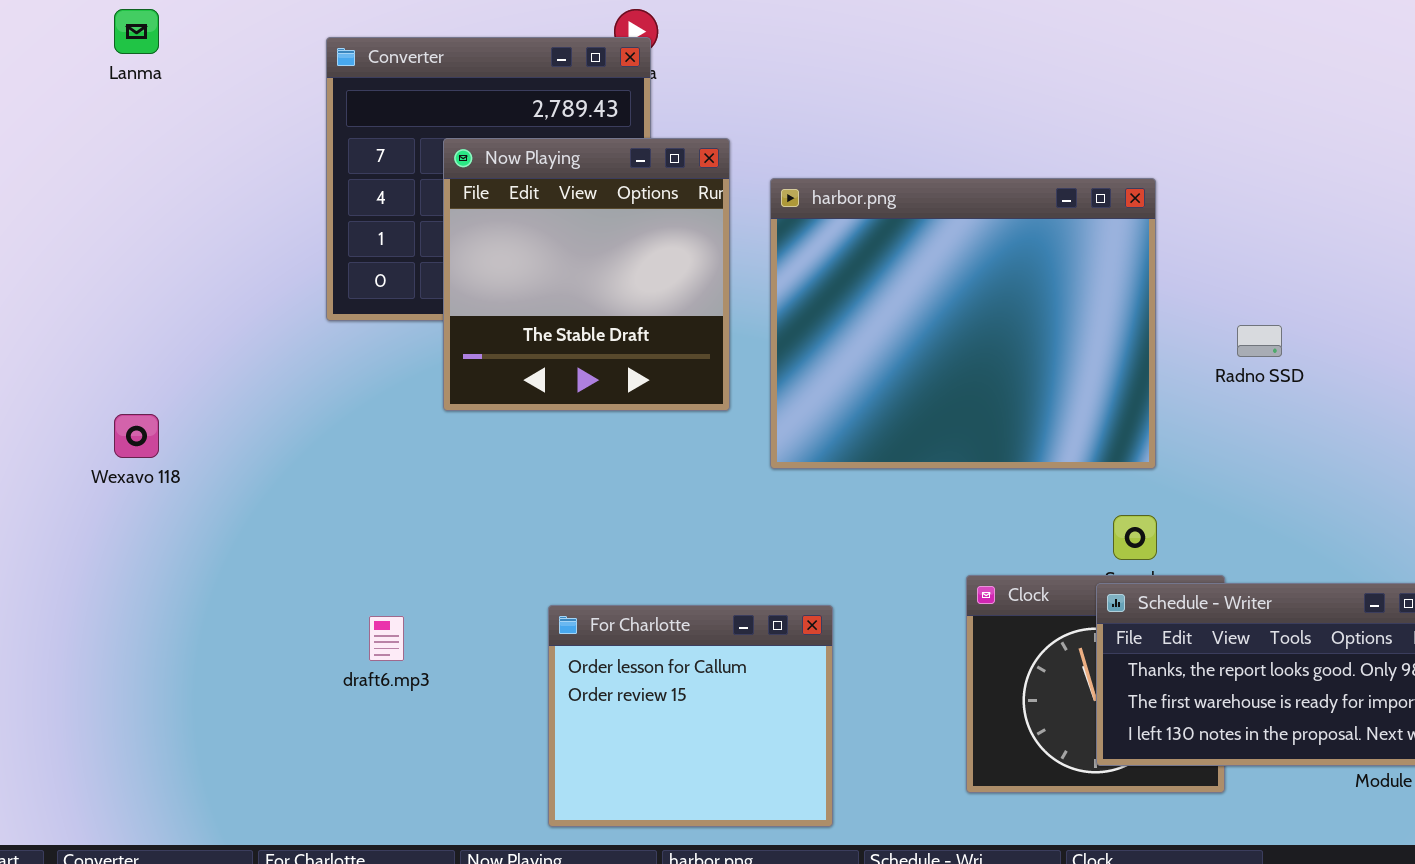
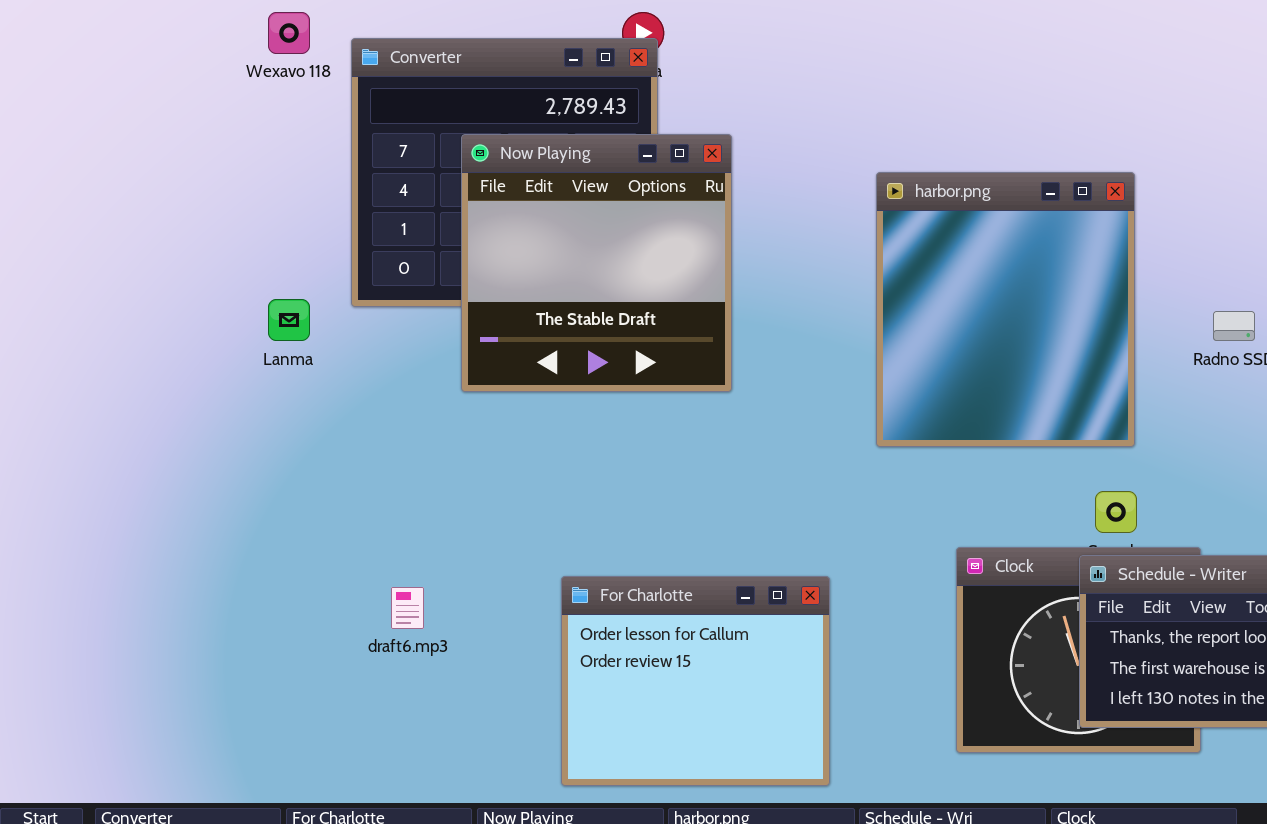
Lanma: [114,9,159,54] -> [268,299,310,341], moved
harbor.png: [770,178,1156,469] -> [876,172,1135,447], resized
Wexavo 118: [114,414,159,458] -> [268,12,310,54], moved

